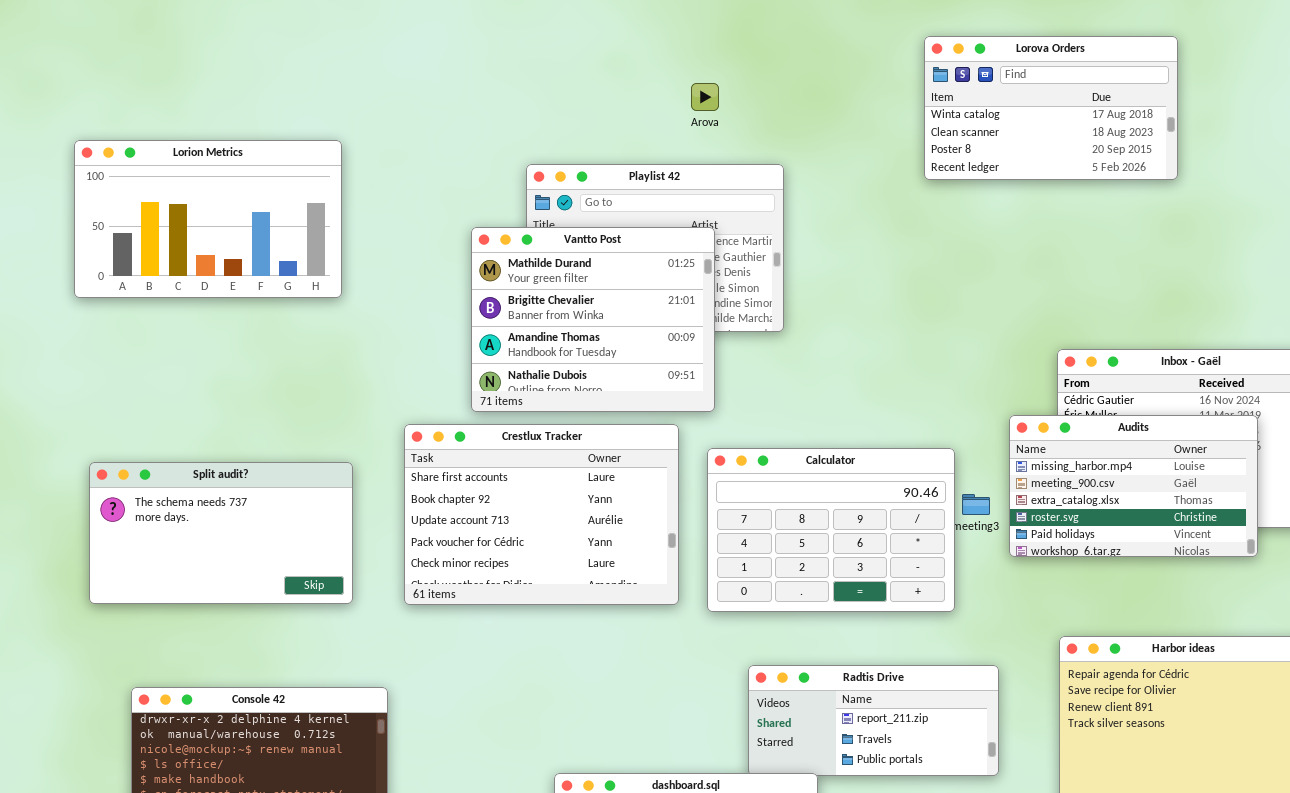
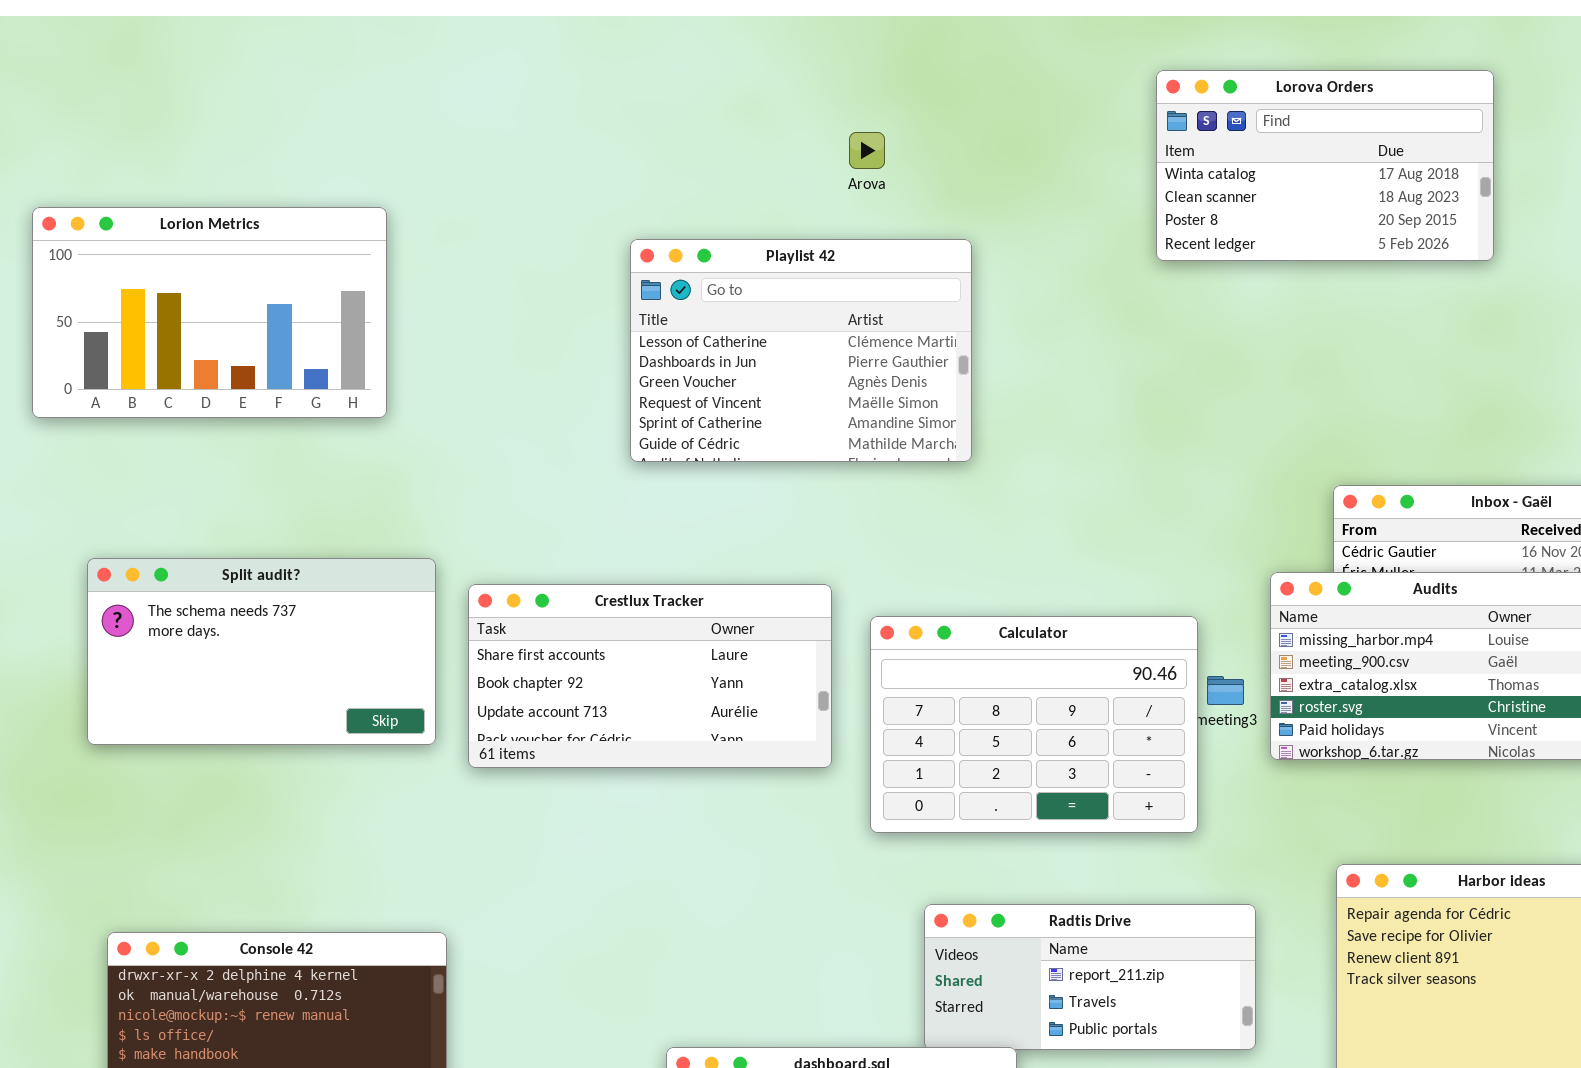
Vantto Post: [471,227,715,412] -> none, closed
Crestlux Tracker: [404,424,679,605] -> [468,584,832,768], resized
Split audit?: [89,462,353,604] -> [87,558,436,745], moved

